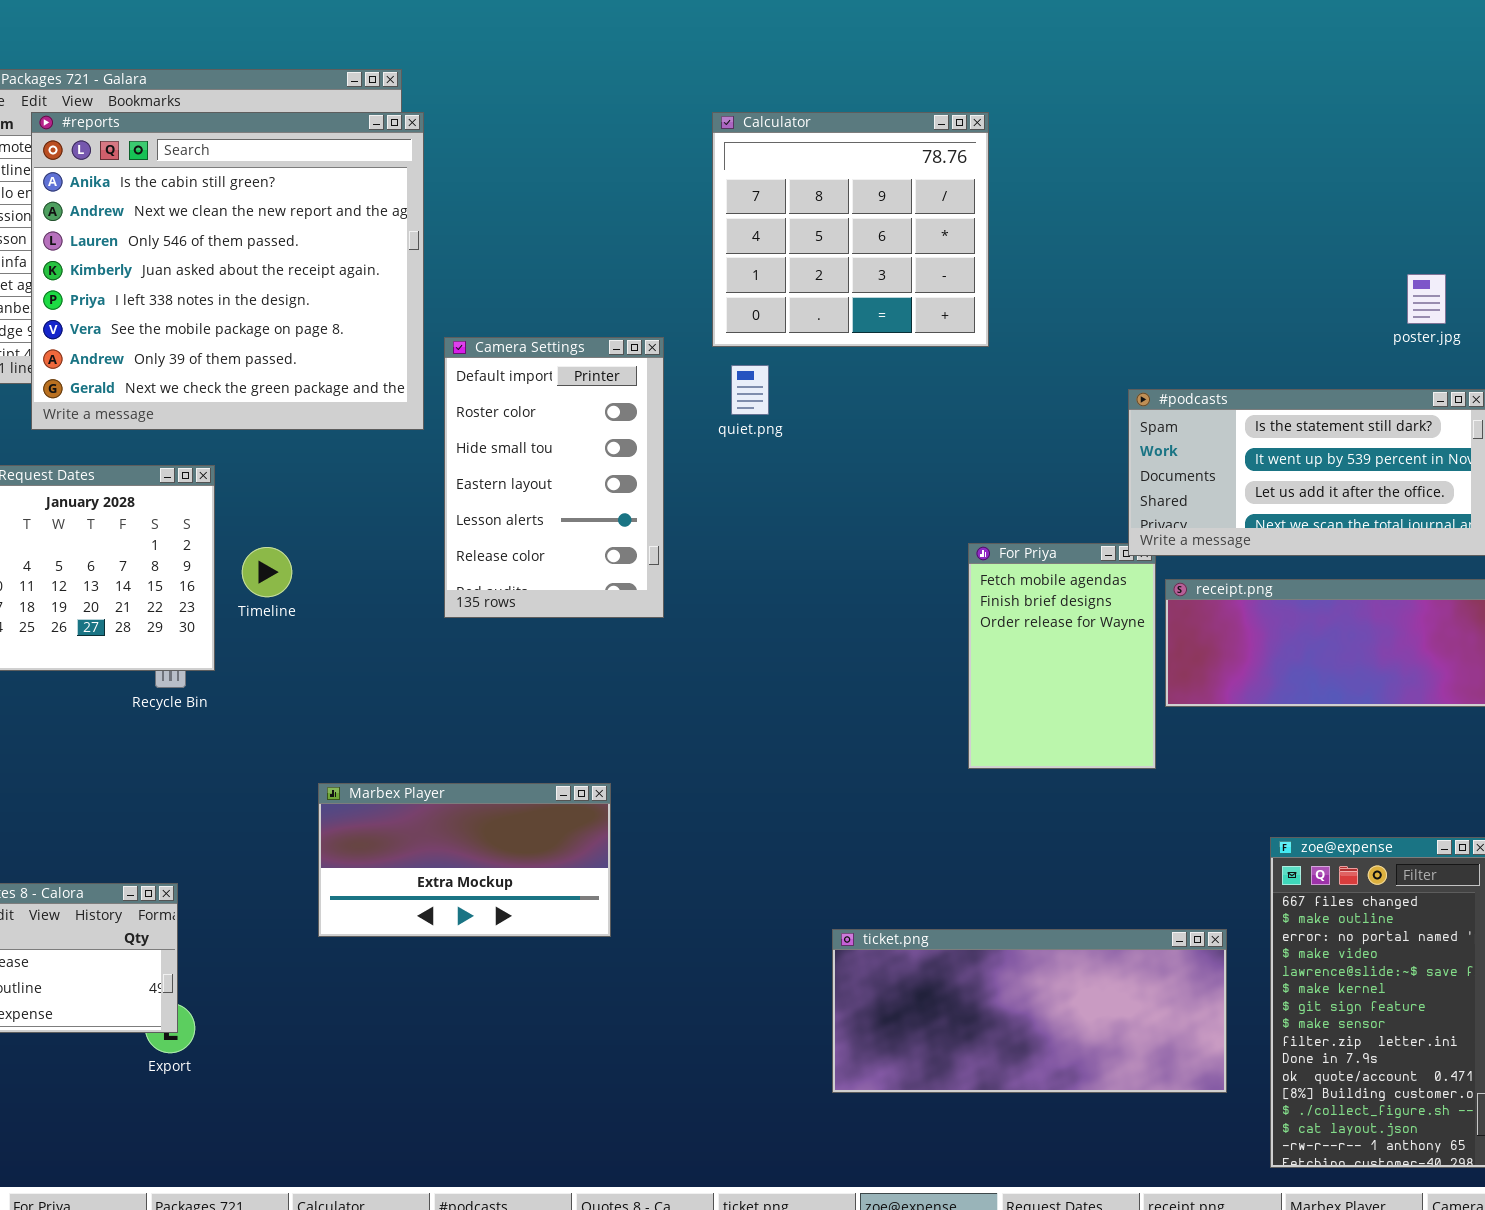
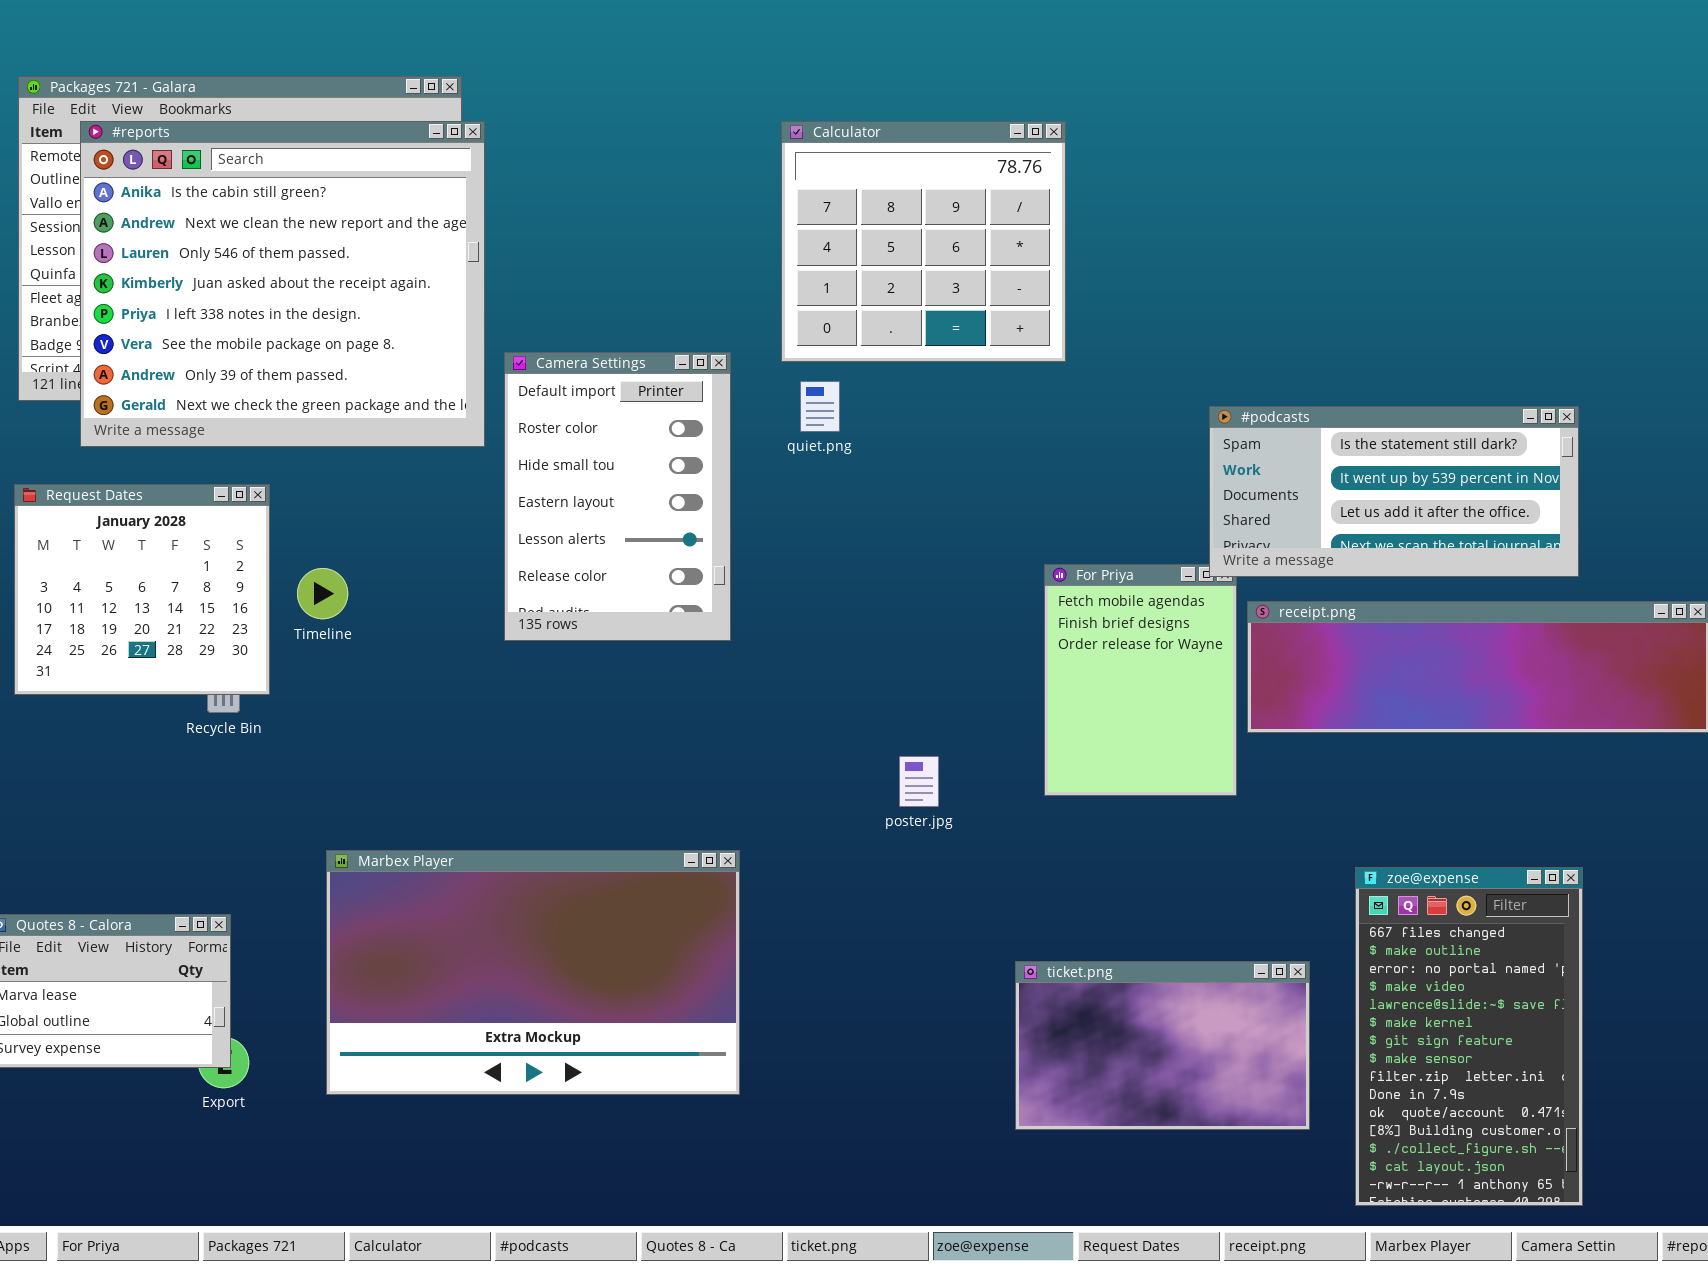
poster.jpg: [1407,274,1446,324] -> [899,756,939,807], moved
Marbex Player: [318,783,611,937] -> [326,850,740,1095], moved, resized
ticket.png: [832,929,1227,1093] -> [1015,961,1310,1130], resized

